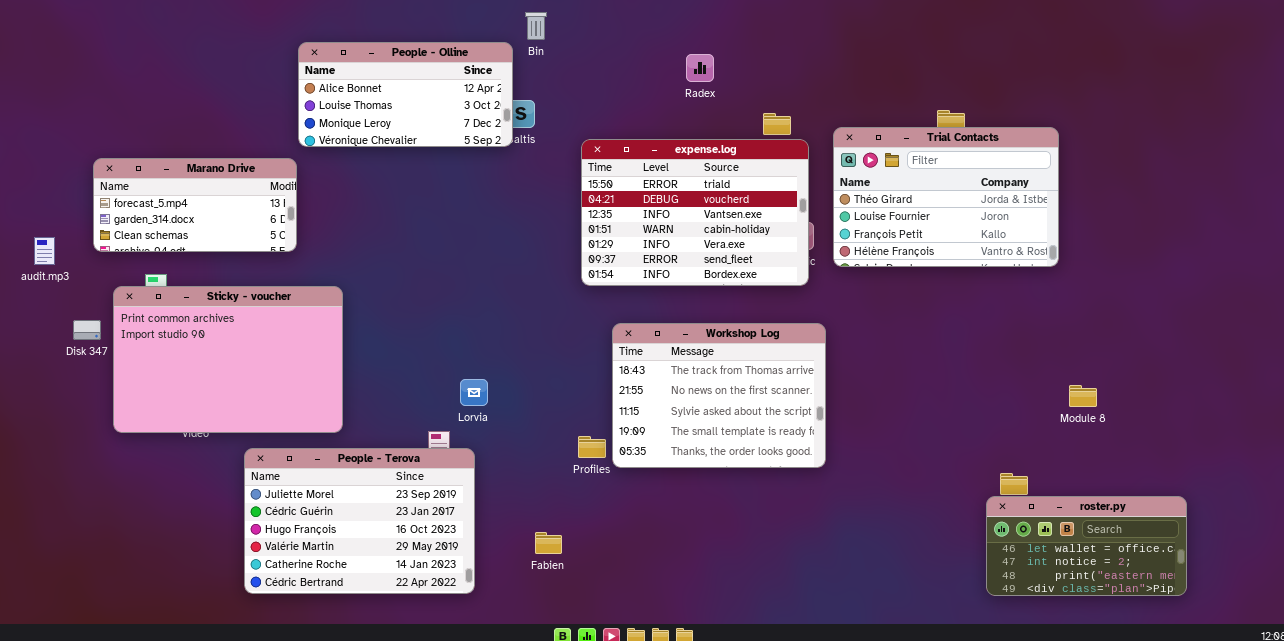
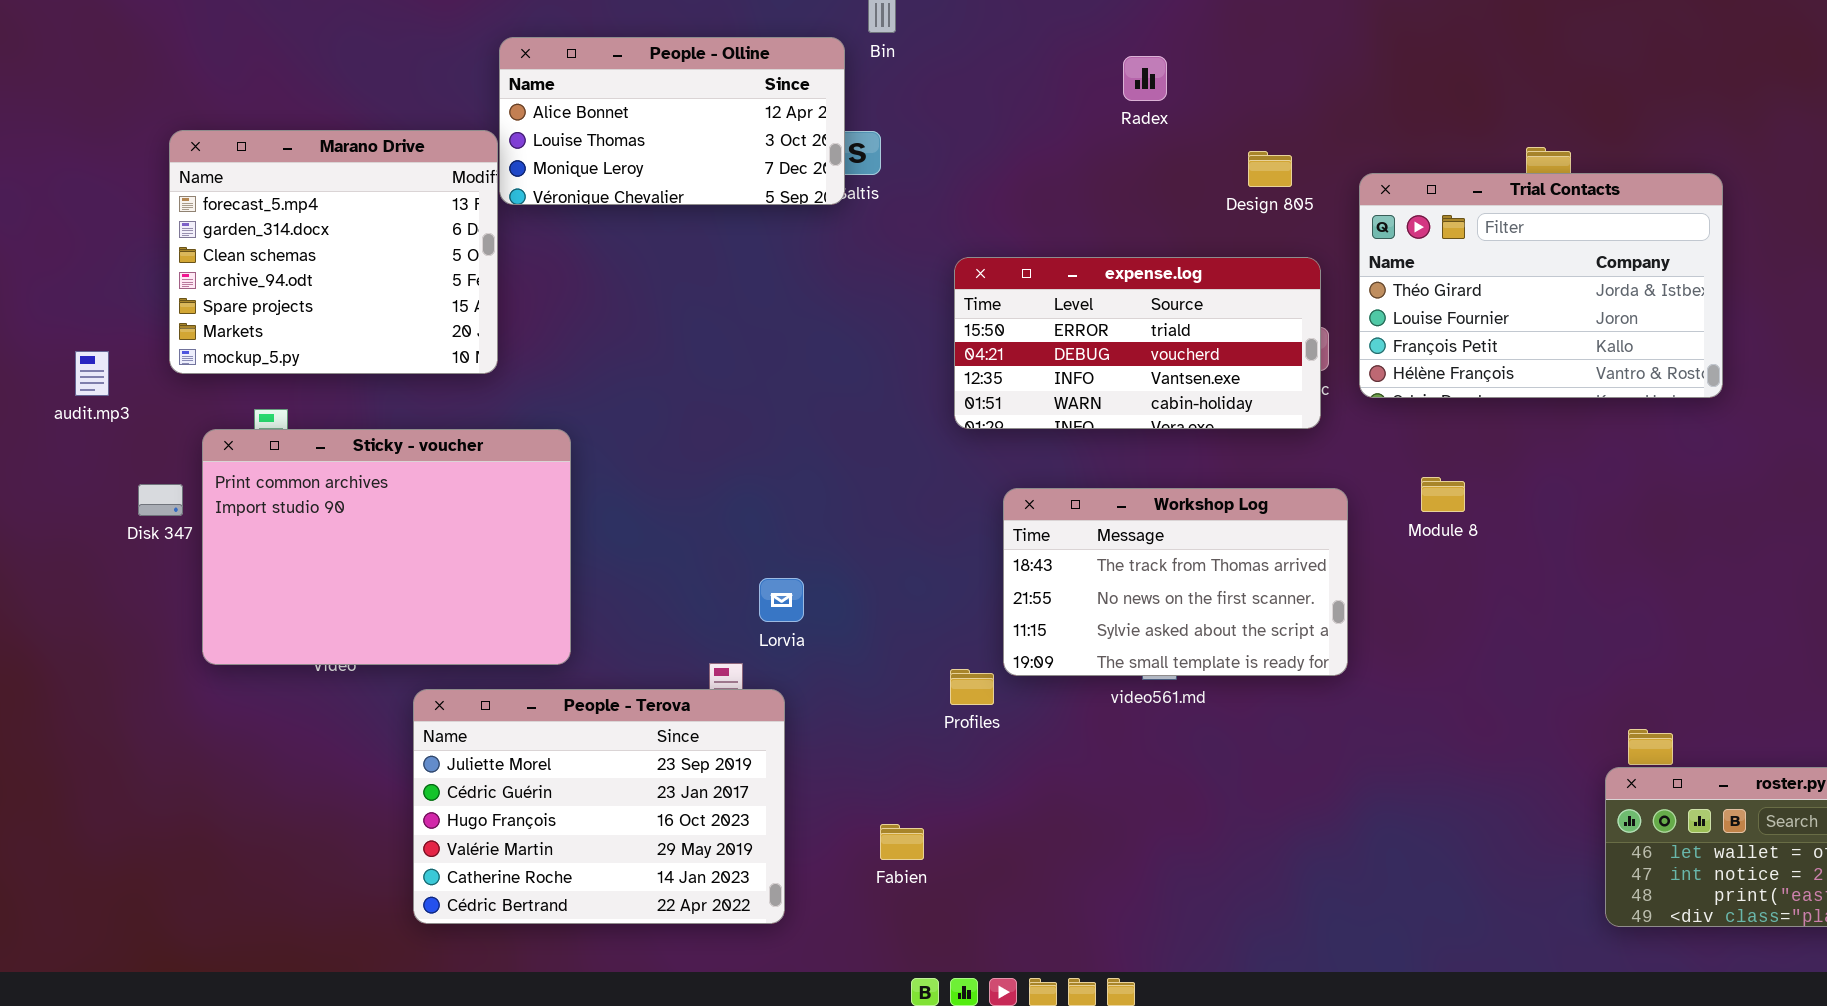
expense.log: [581,139,809,286] -> [954,257,1321,429], resized
Marano Drive: [93,158,297,252] -> [169,130,498,374], resized
Workshop Log: [612,323,826,468] -> [1003,488,1348,676], resized
Module 8: [1069,385,1097,407] -> [1421,477,1465,512], moved

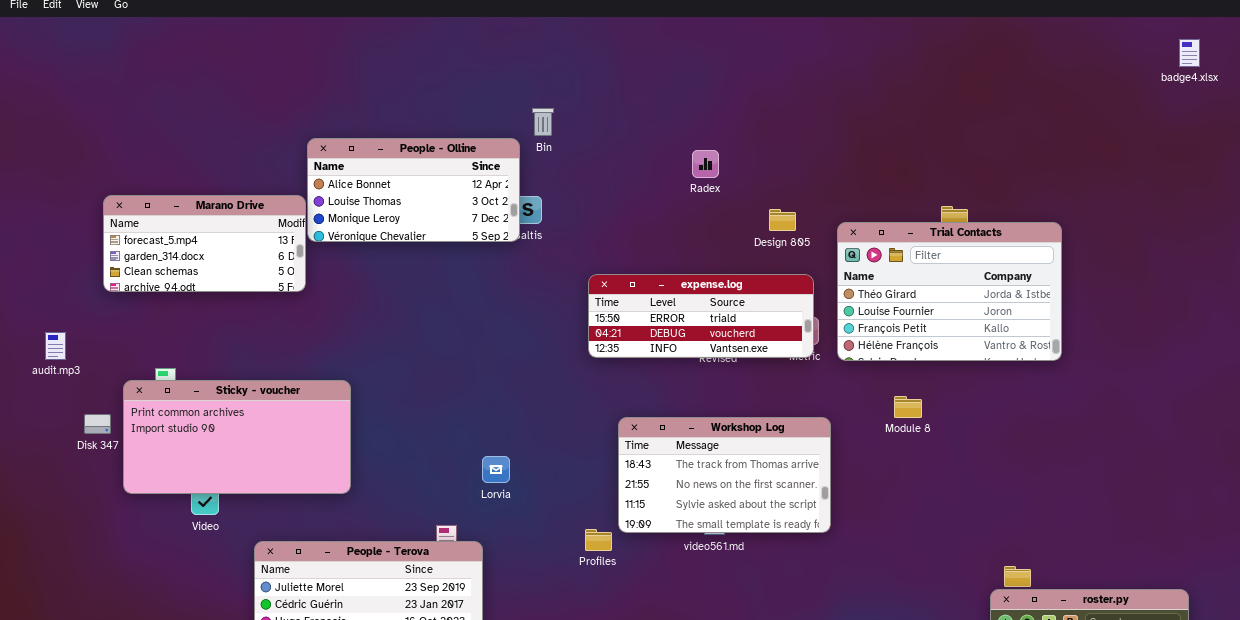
Marano Drive: [169,130,498,374] -> [103,195,306,292], resized
expense.log: [954,257,1321,429] -> [588,274,814,358], resized
Sticky - voucher: [202,429,571,665] -> [123,380,351,494], resized
Module 8: [1421,477,1465,512] -> [894,396,922,418], moved
Lorvia: [759,578,804,622] -> [482,456,510,483], moved

